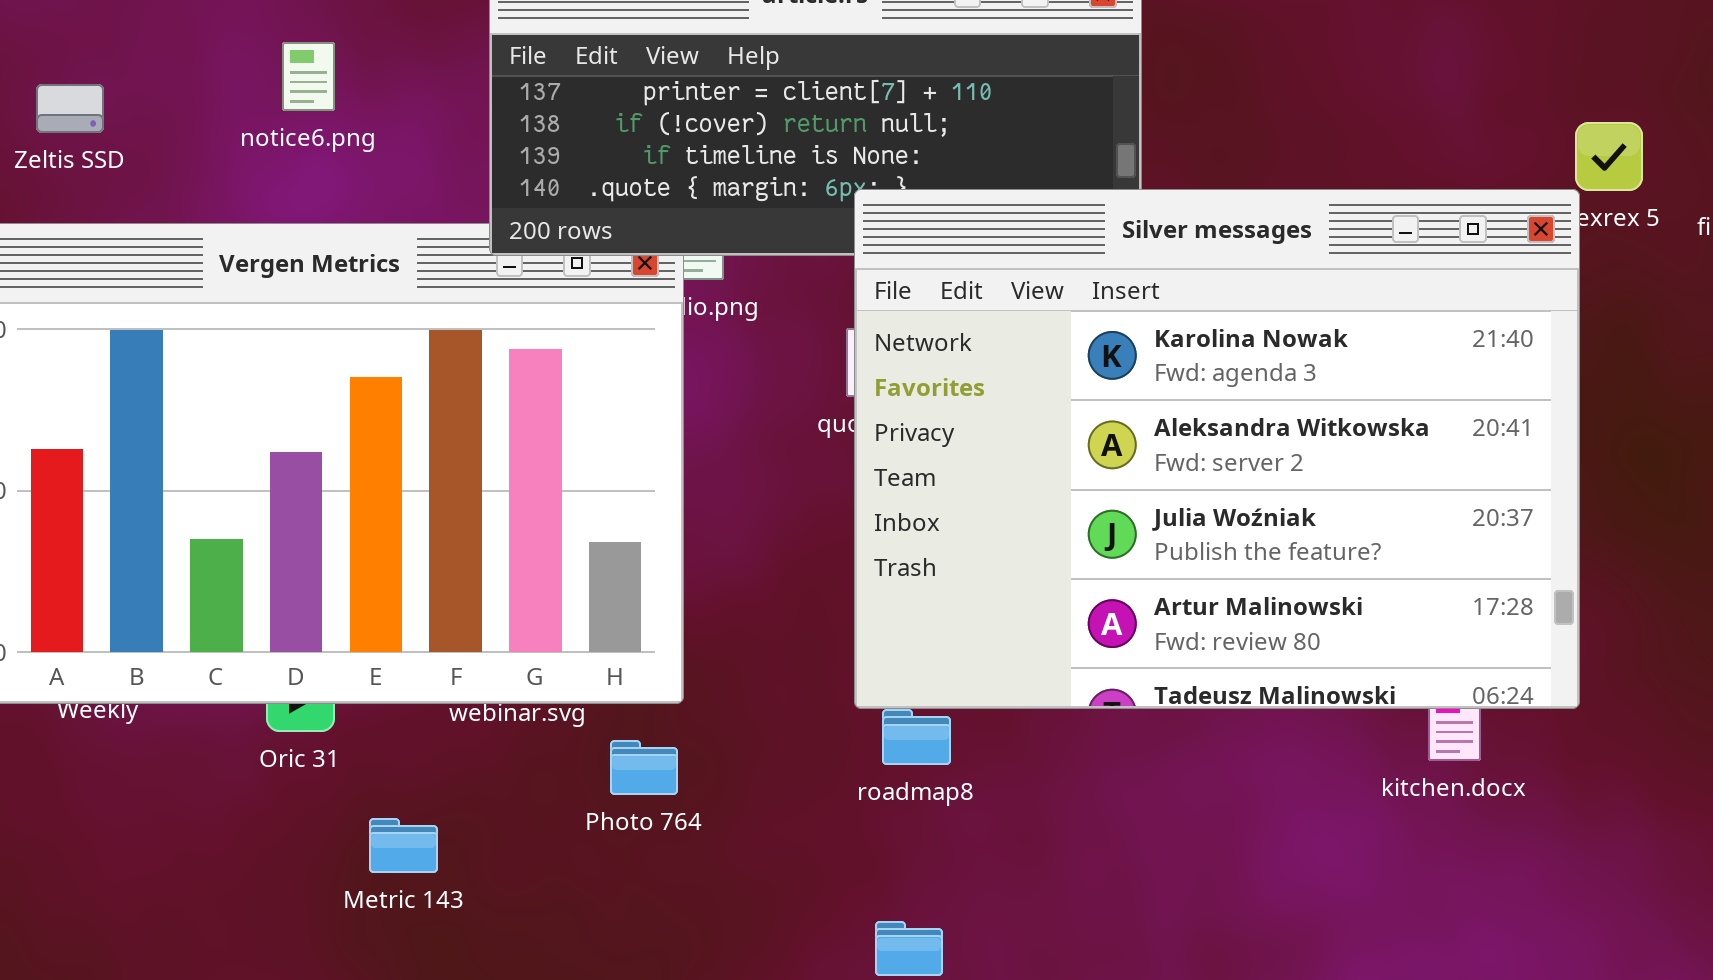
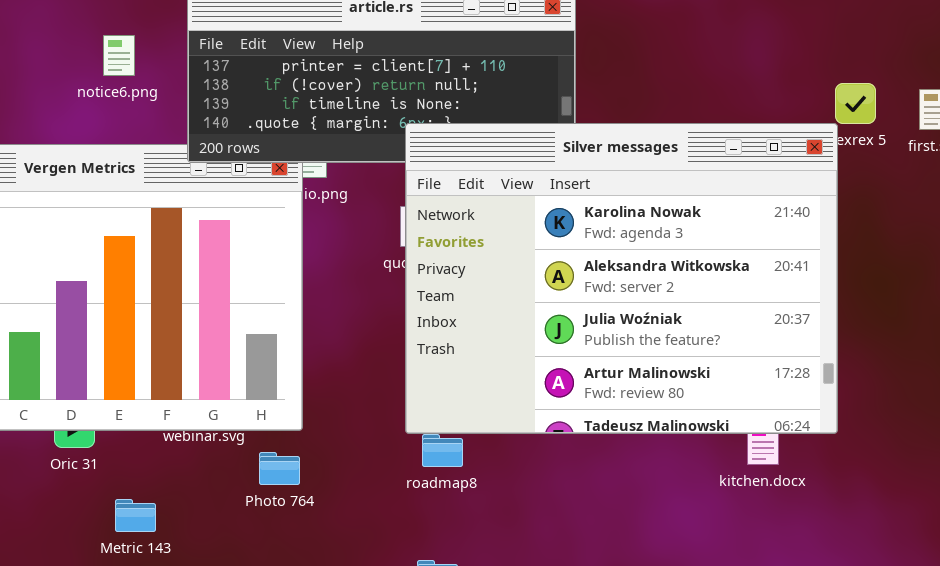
notice6.png: [282,42,335,111] -> [103,35,135,76], moved

